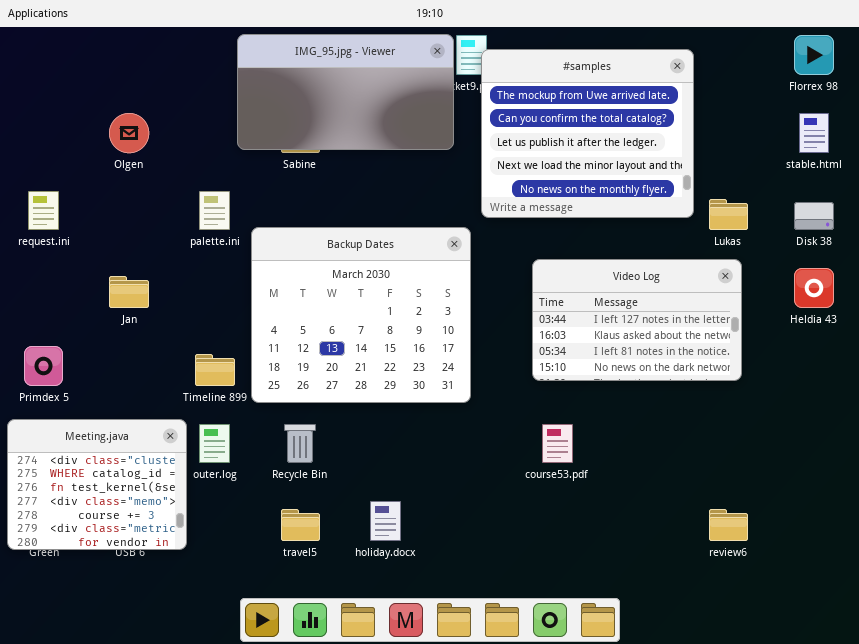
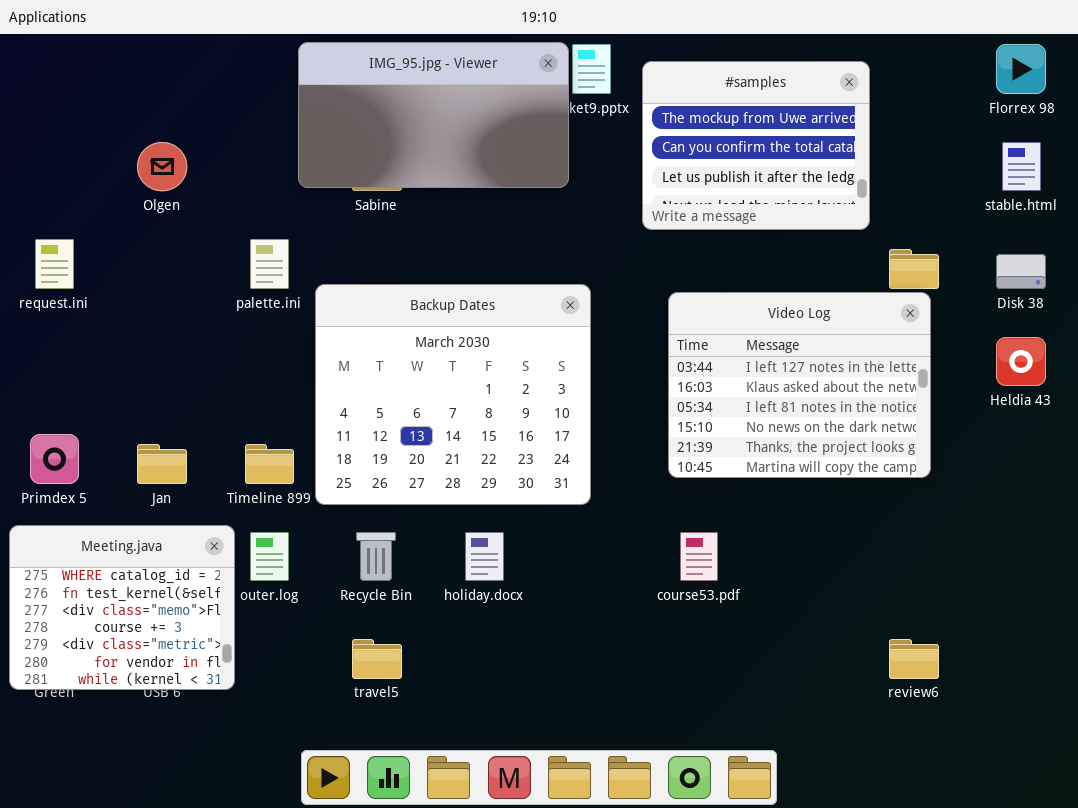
#samples: [481,49,694,218] -> [642,61,870,230], resized
Video Log: [532,259,742,381] -> [668,292,931,478], resized
Jan: [109,276,149,308] -> [137,444,187,484], moved
Meeting.java: [7,419,187,550] -> [9,525,235,690], scrolled down 1 row
holiday.docx: [370,501,401,541] -> [465,532,504,581], moved

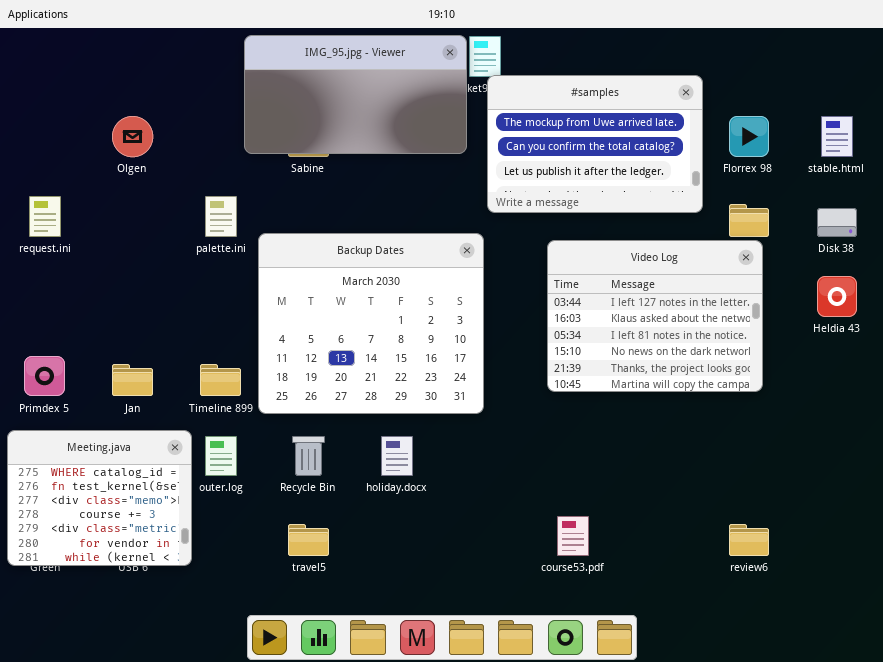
Florrex 98: [996,44,1046,94] -> [729,116,769,157], moved
#samples: [642,61,870,230] -> [487,75,703,213], moved, resized
course53.pdf: [680,532,718,581] -> [557,516,589,556], moved

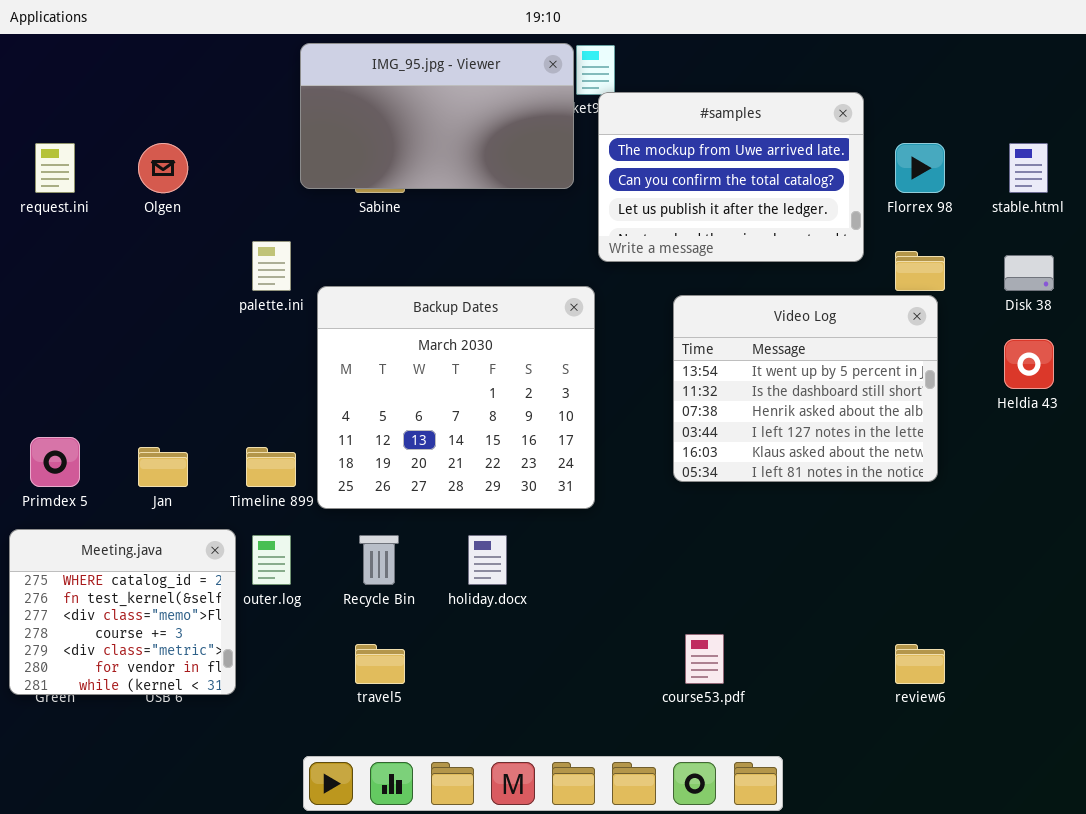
request.ini: [29,196,61,237] -> [35,143,75,193], moved
Video Log: [547,240,763,392] -> [673,295,938,482], scrolled up 3 rows

